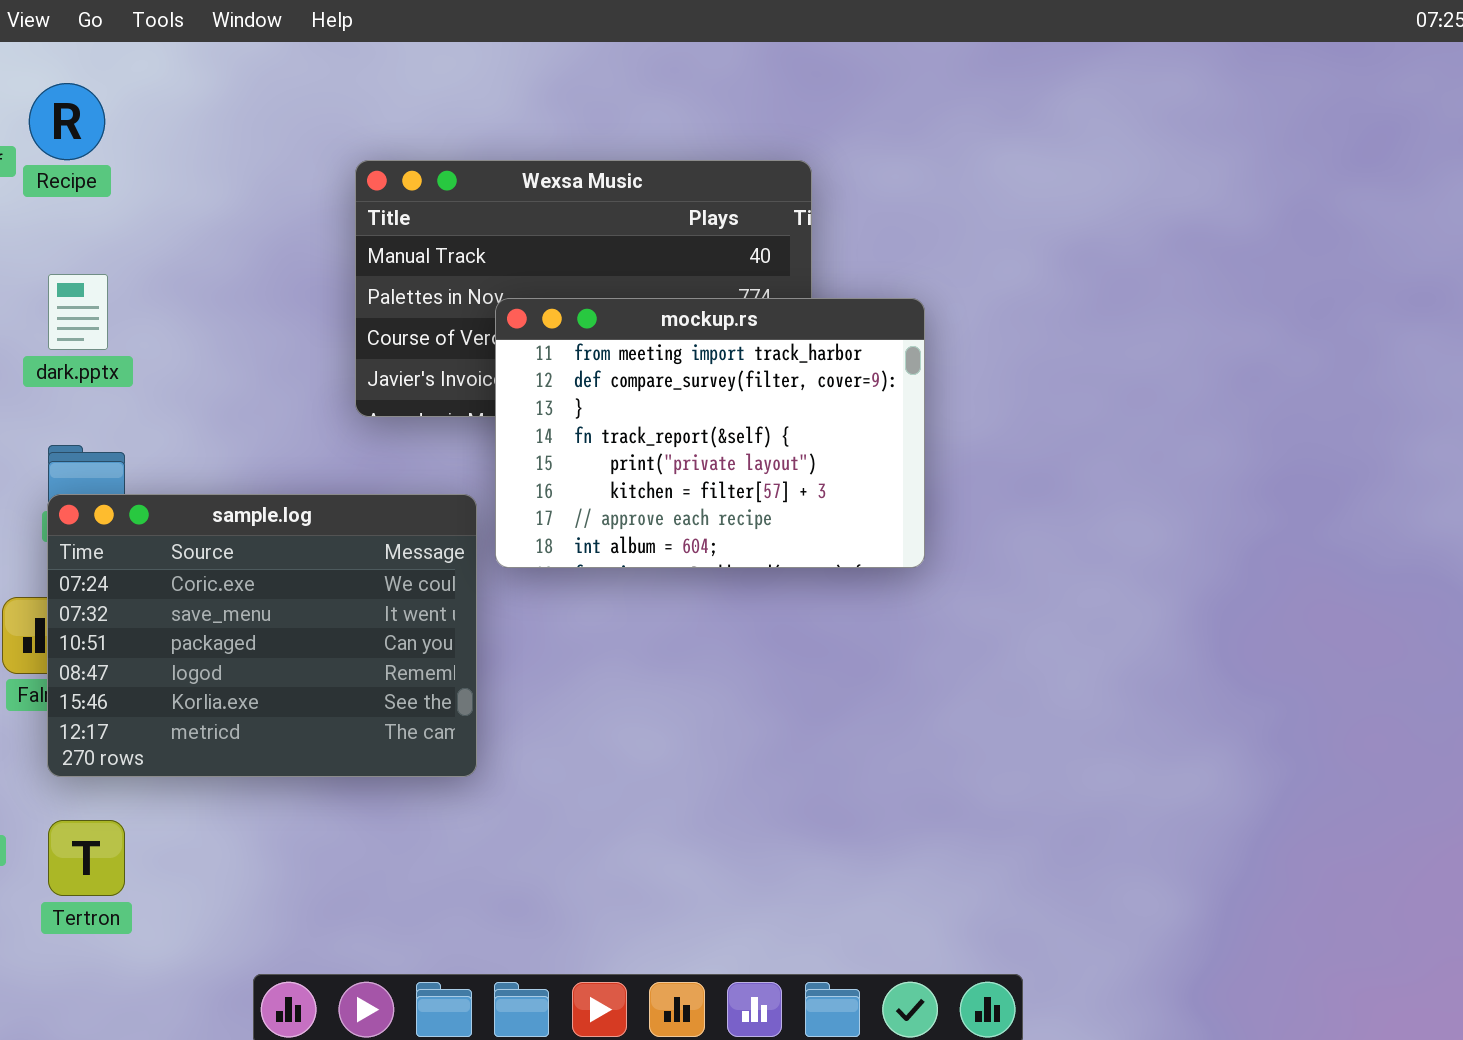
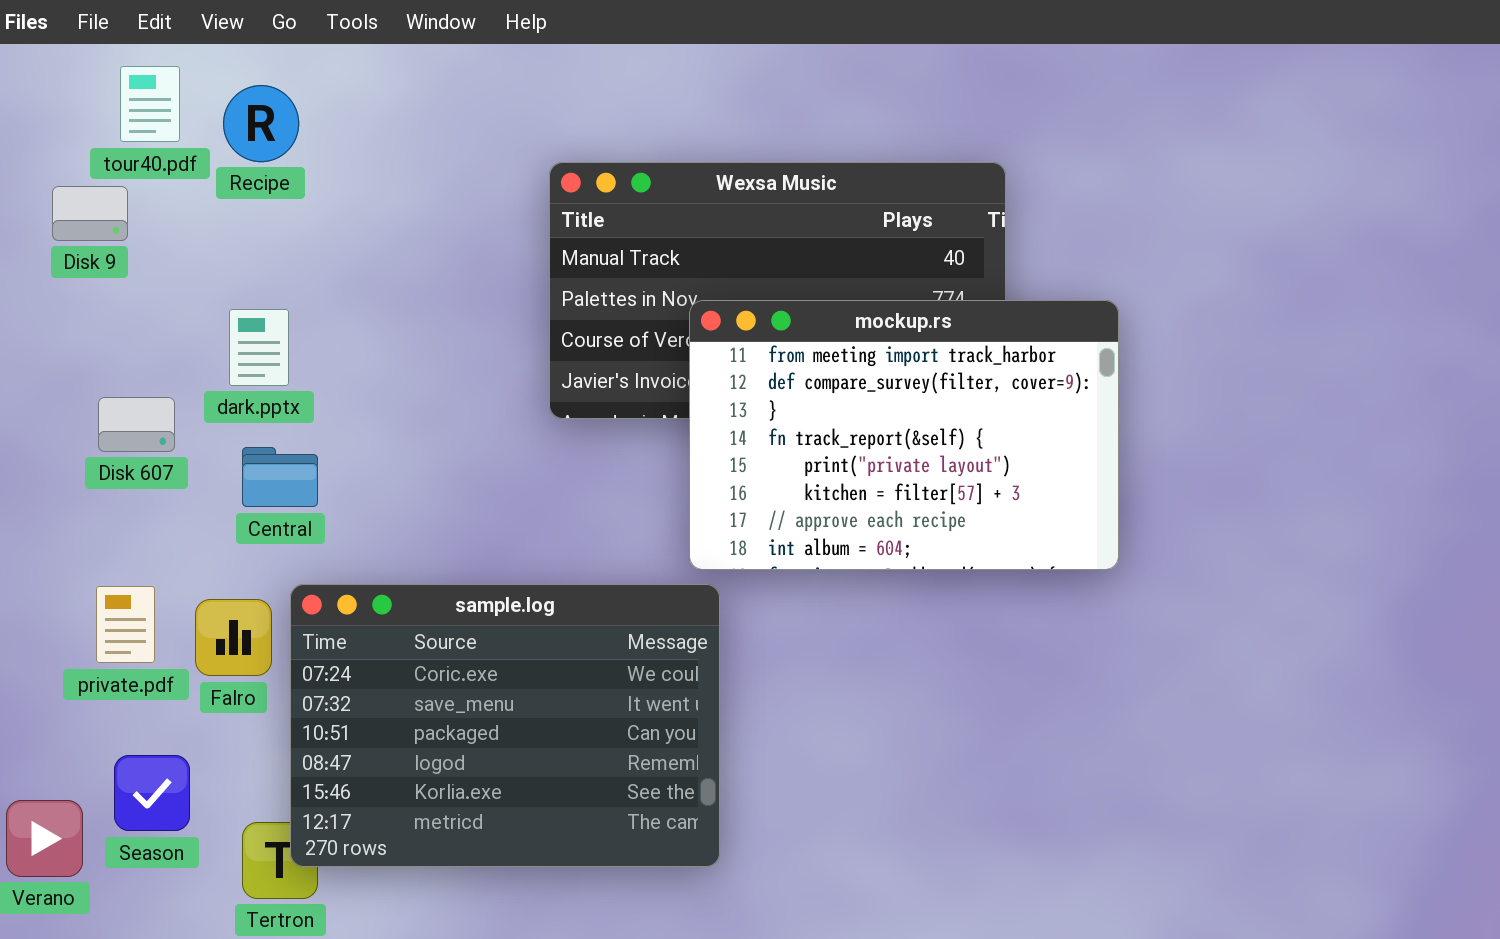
dark.pptx: [48,274,108,350] -> [229,309,289,386], moved
sample.log: [47,494,477,777] -> [290,584,720,867], moved

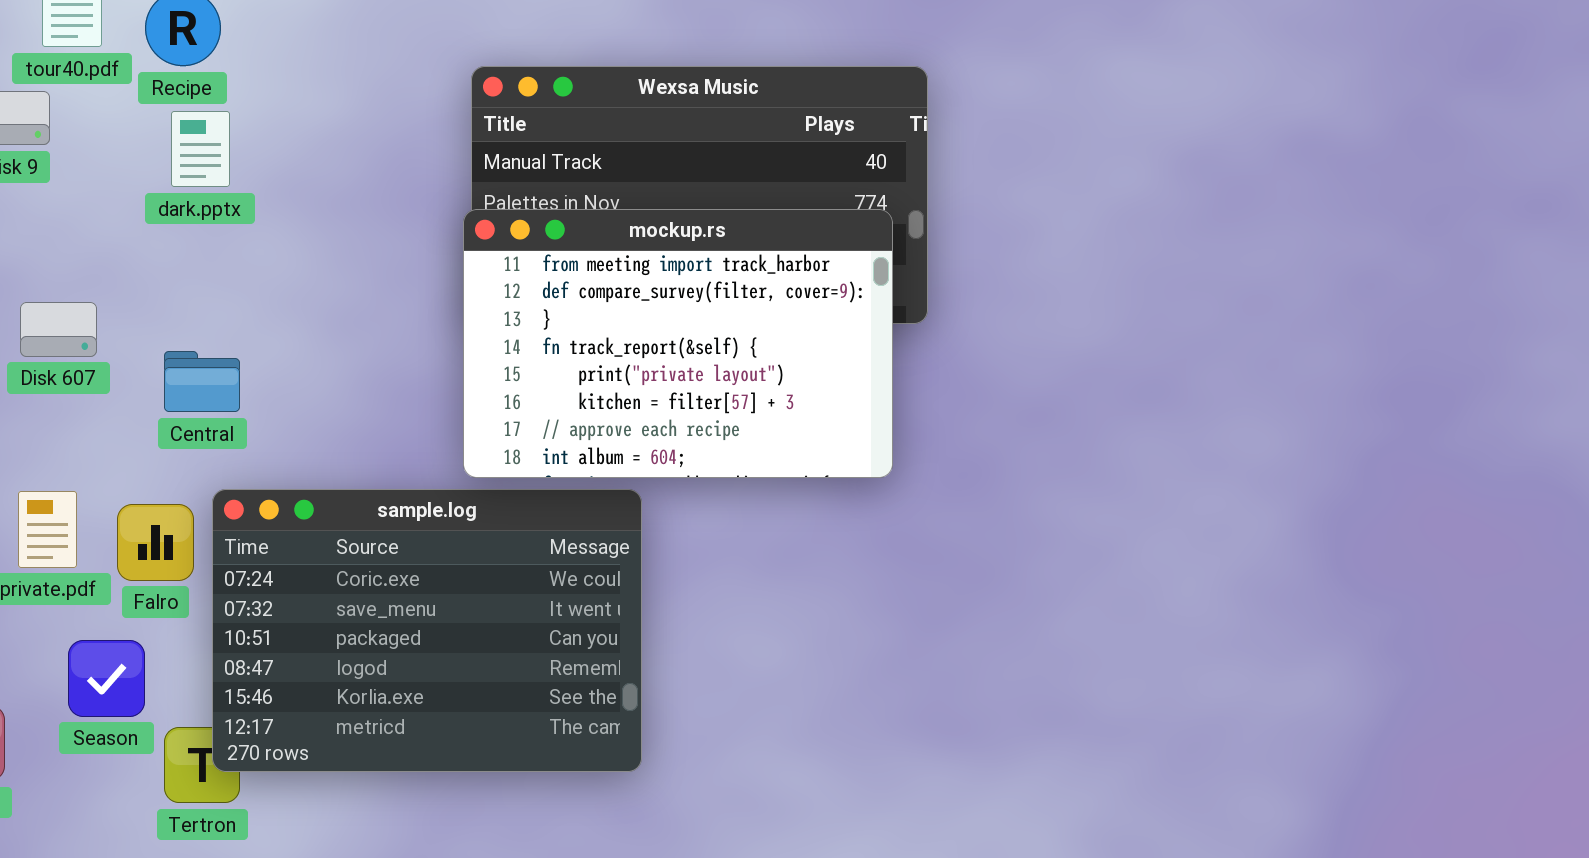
mockup.rs: [689,300,1119,570] -> [463,209,893,478], moved
dark.pptx: [229,309,289,386] -> [171,111,230,187], moved
Season: [114,755,190,831] -> [68,640,145,717], moved

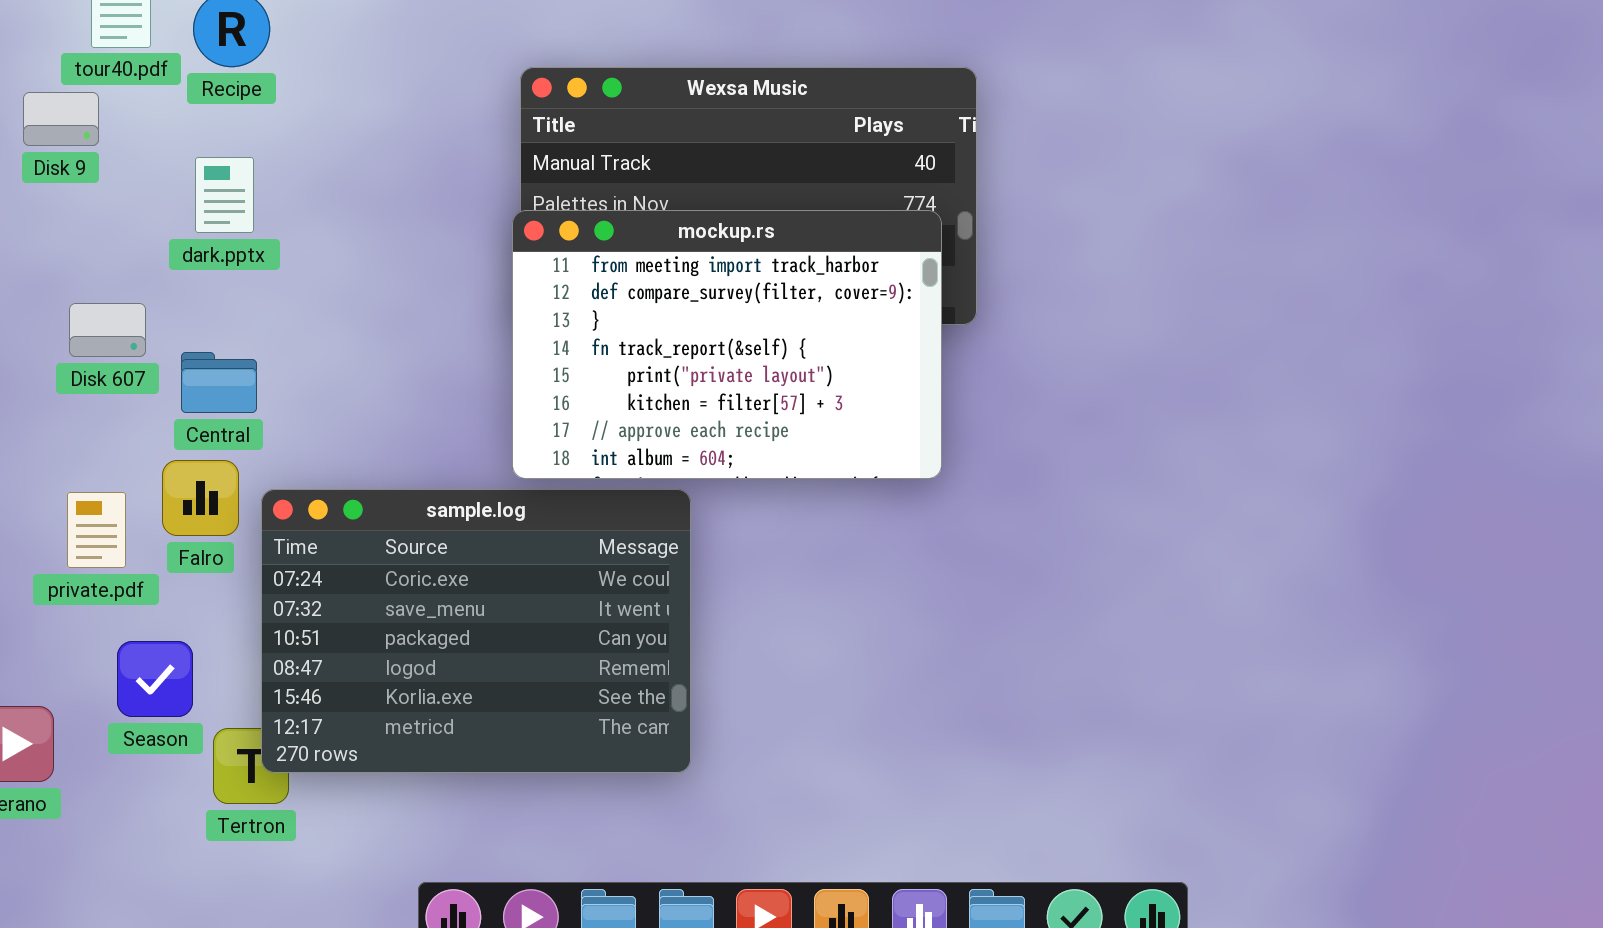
dark.pptx: [171,111,230,187] -> [195,157,254,233], moved
Central: [164,351,240,412] -> [181,352,257,413], moved
Falro: [117,504,194,581] -> [162,460,239,536], moved

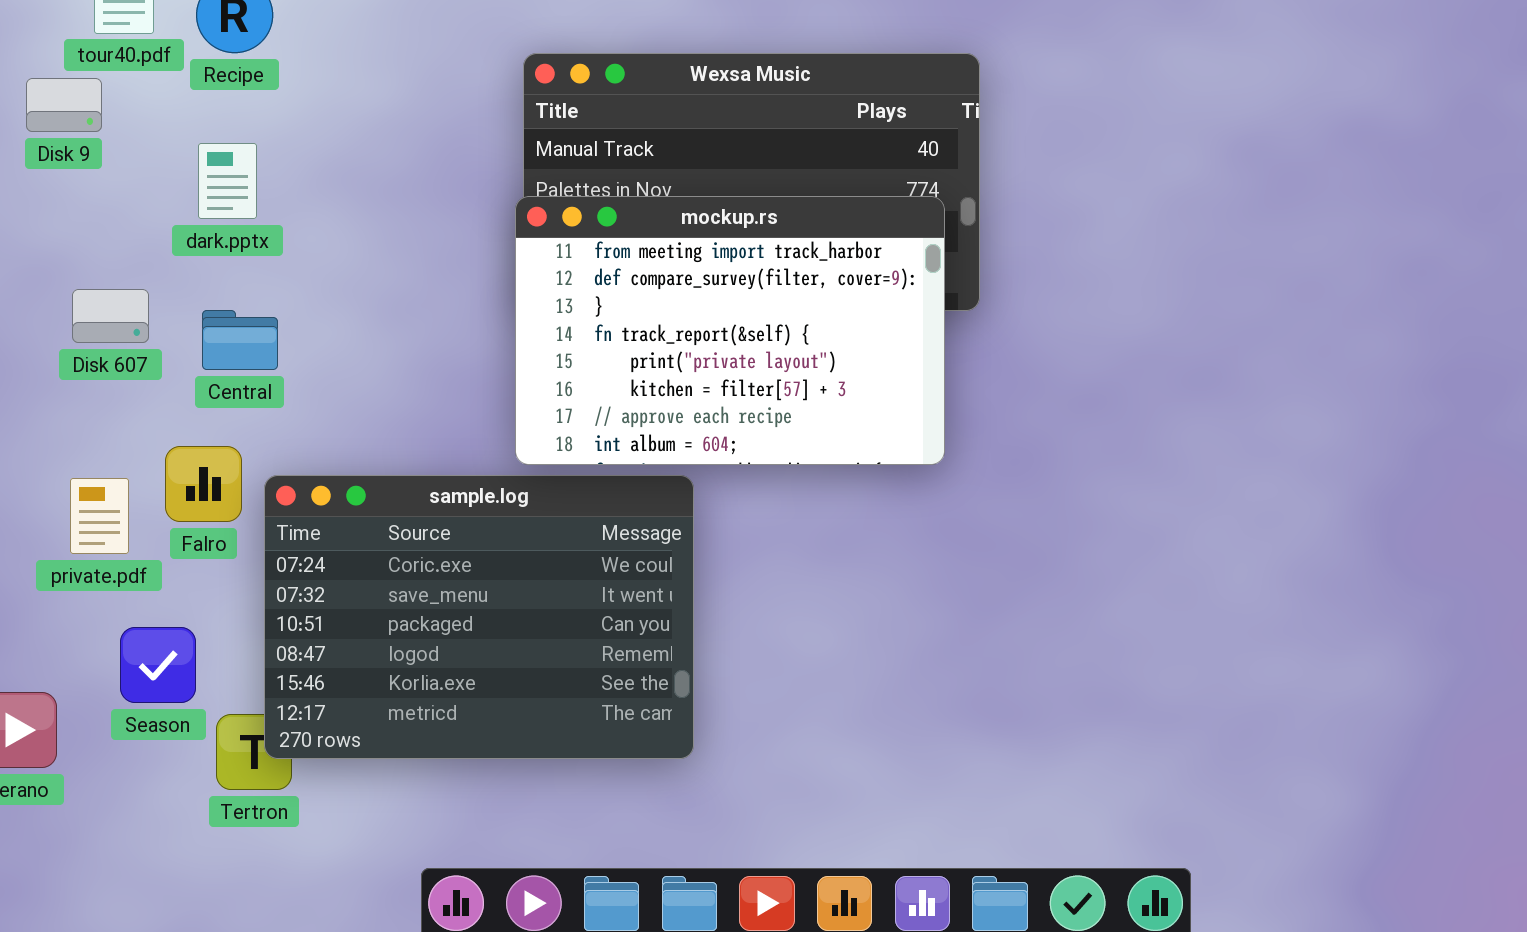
Central: [181,352,257,413] -> [202,310,278,370], moved

